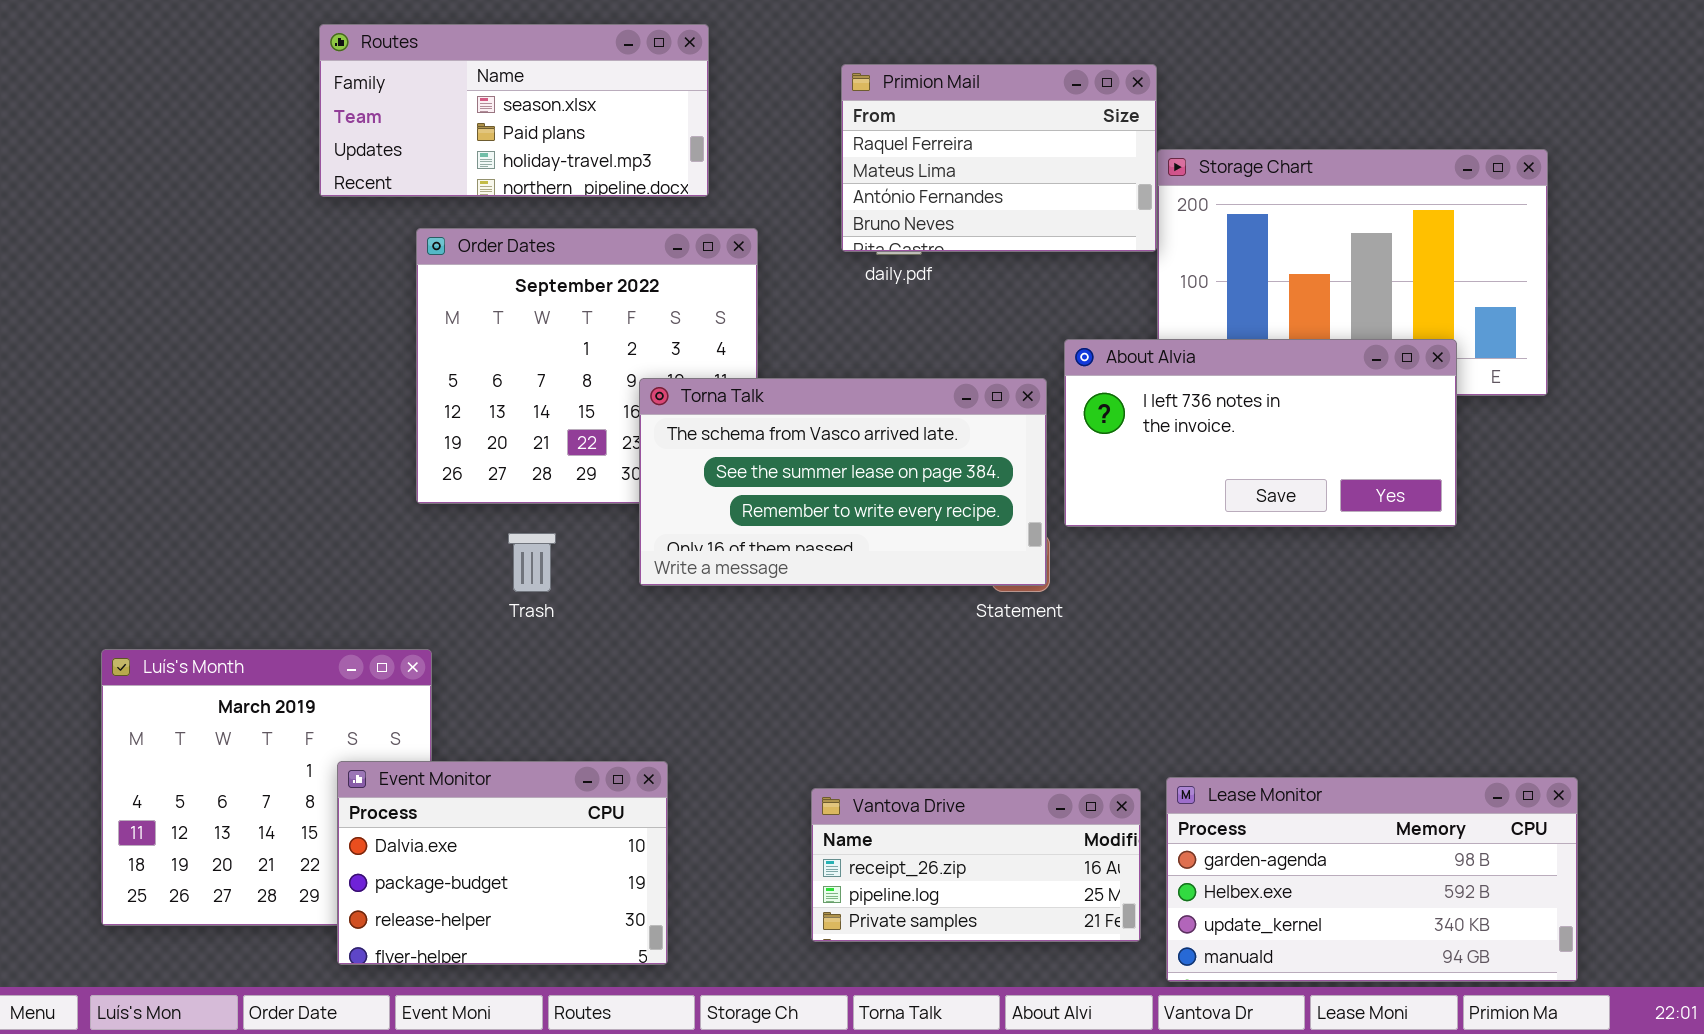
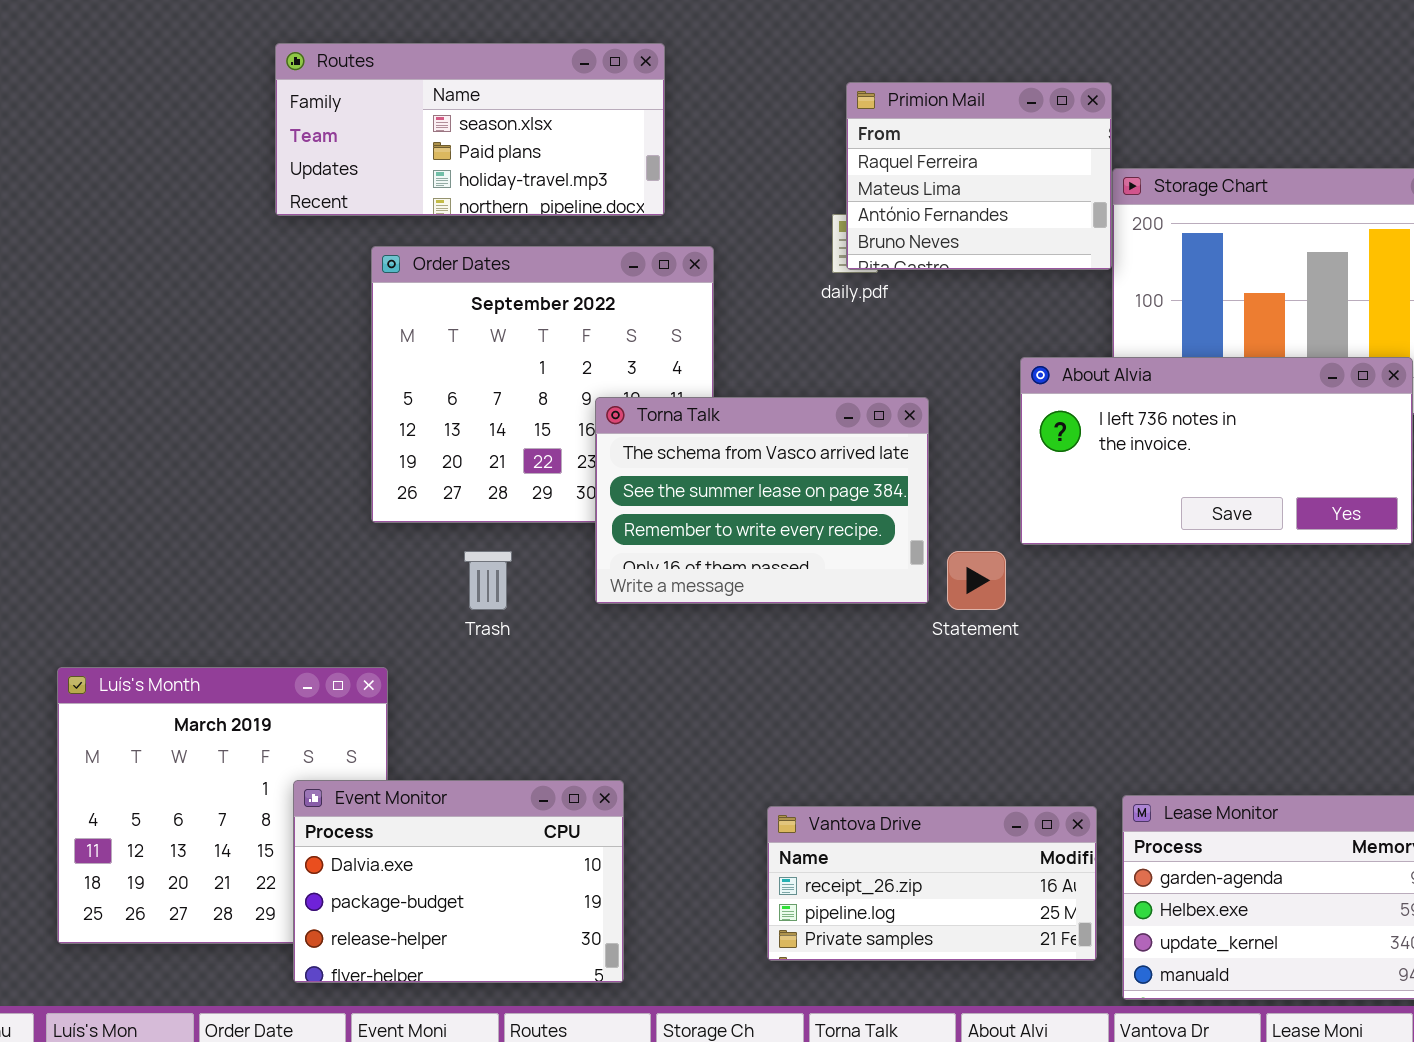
Primion Mail: [841,64,1157,252] -> [846,82,1112,270], resized
Torna Talk: [639,378,1047,586] -> [595,397,929,604], resized

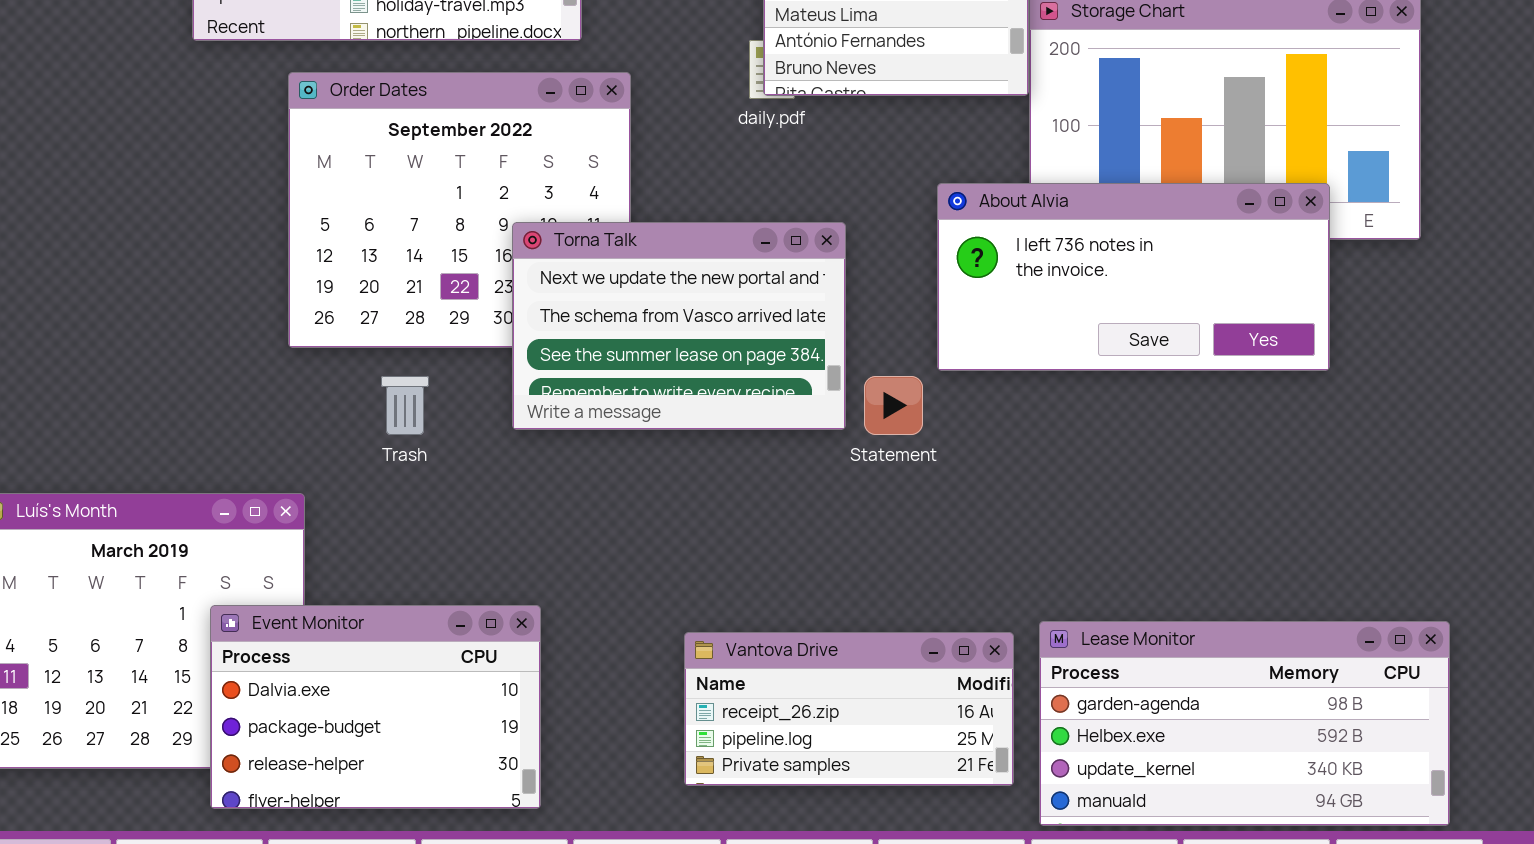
Torna Talk: [595,397,929,604] -> [512,222,846,430], scrolled up 1 row

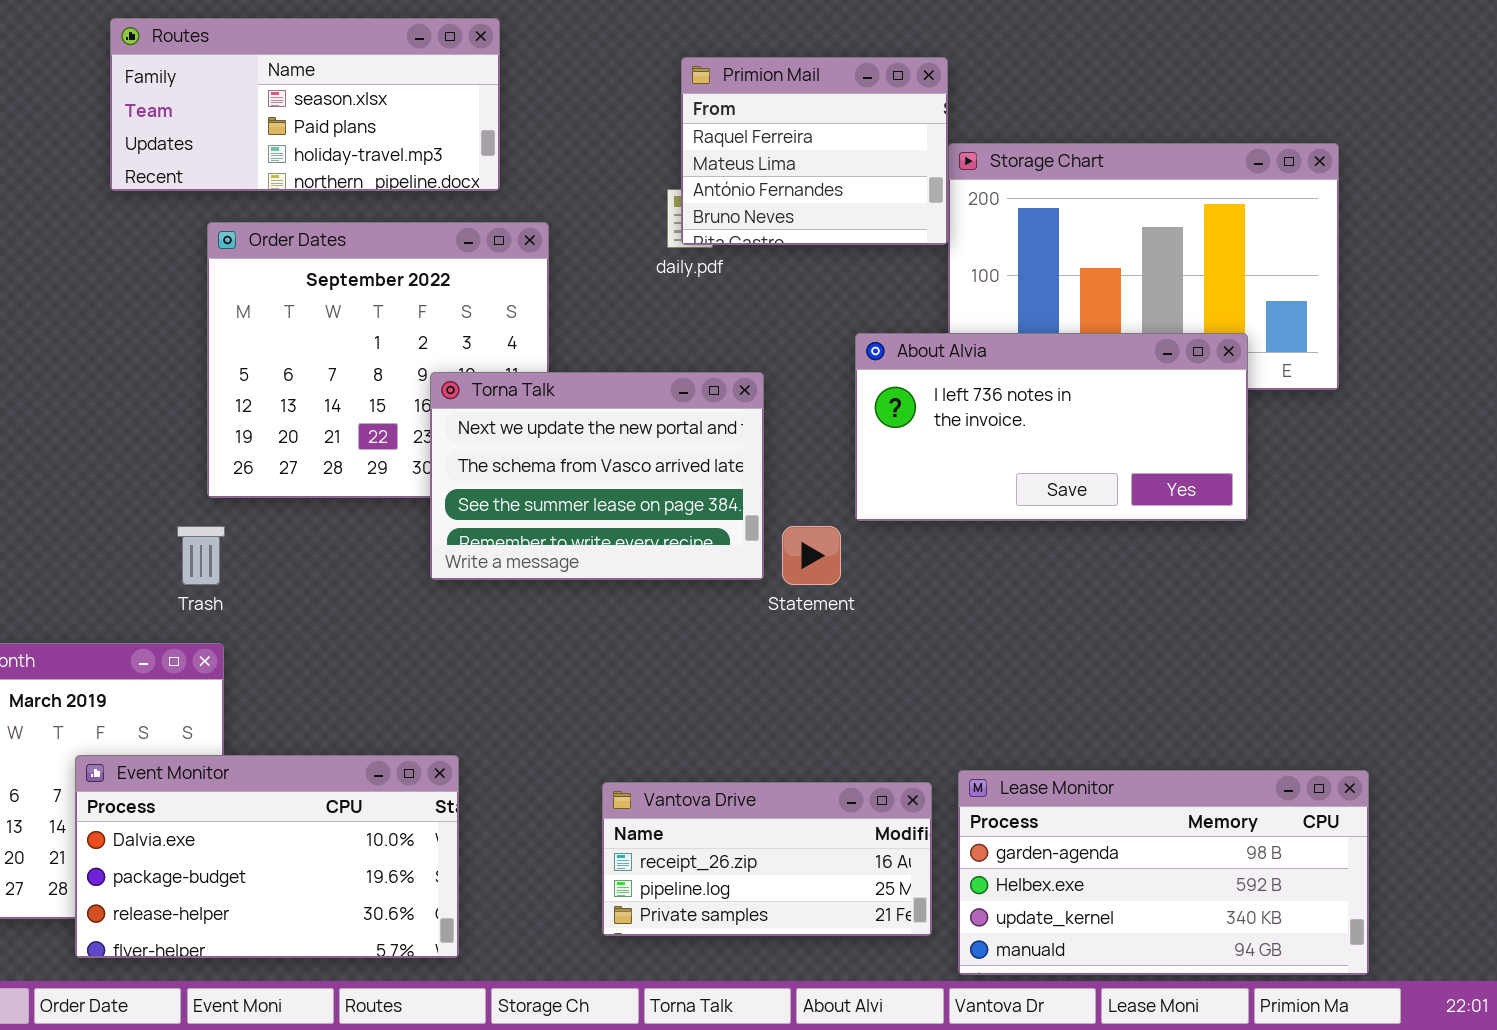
Trash: [381,376,429,435] -> [177,526,225,585], moved
Event Monitor: [210,605,541,809] -> [75,755,459,958], resized

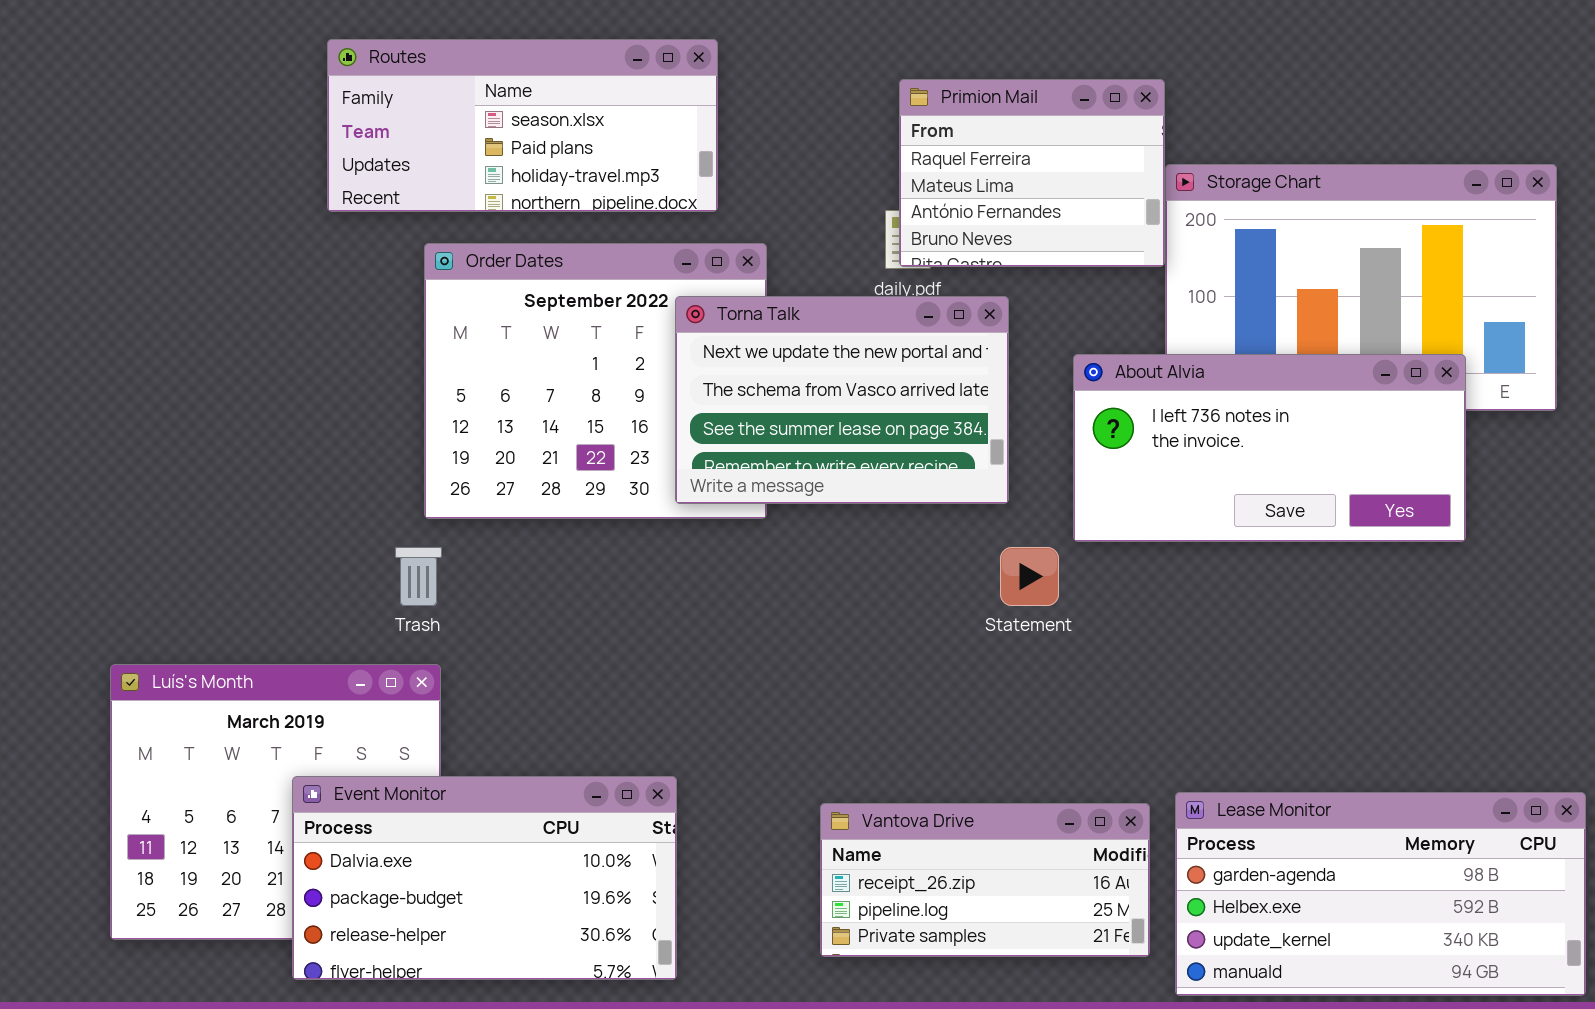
Torna Talk: [430,372,764,580] -> [675,296,1009,504], moved

